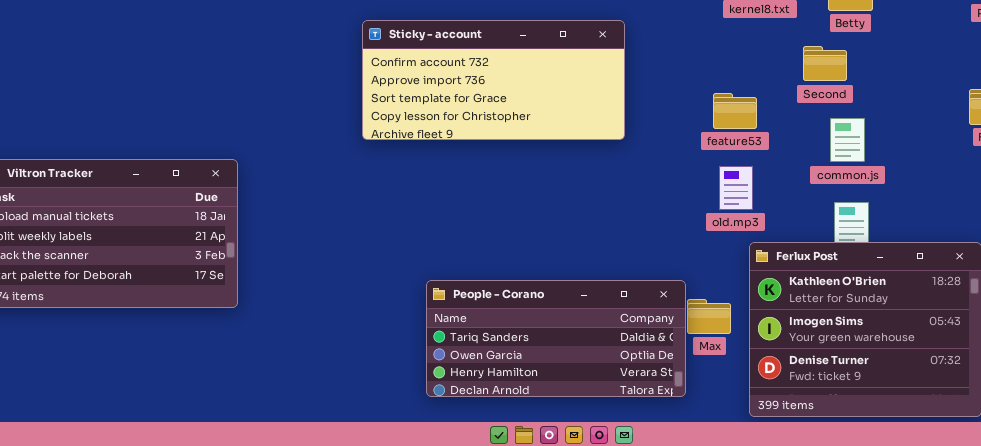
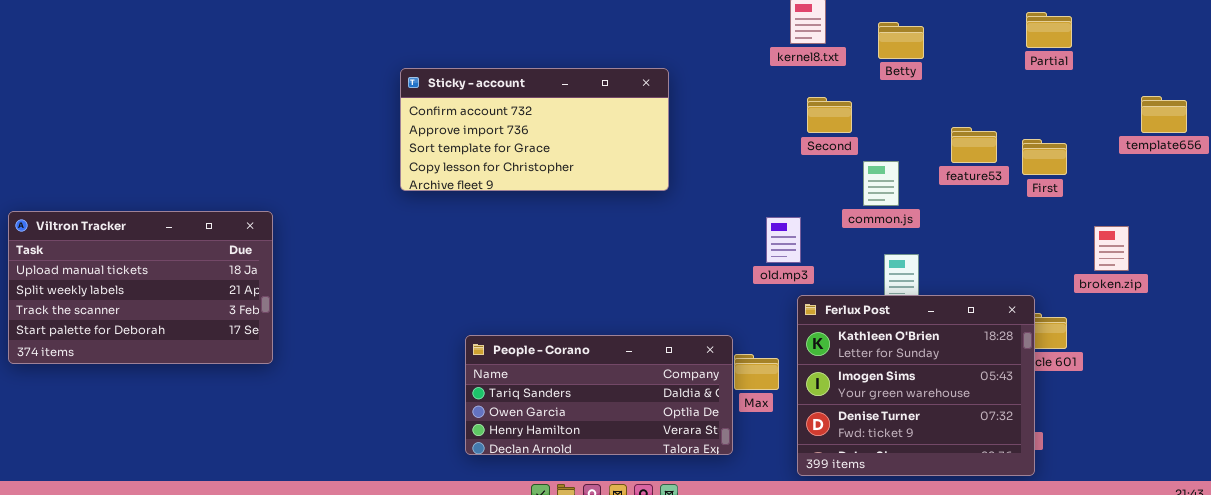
Second: [803,46,847,81] -> [807,97,852,133], moved
feature53: [713,93,757,129] -> [951,127,997,163], moved
common.js: [830,118,865,162] -> [863,161,899,206], moved

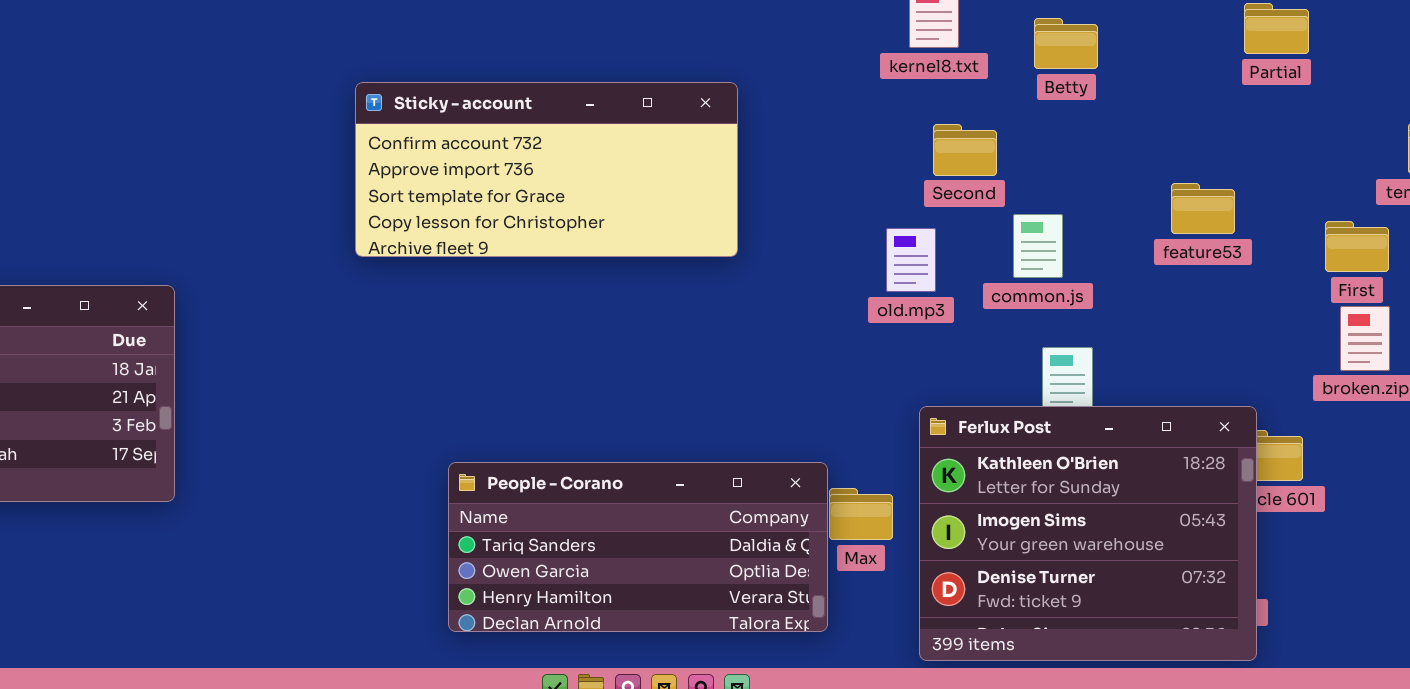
feature53: [951,127,997,163] -> [1171,183,1235,234], moved
First: [1022,139,1067,175] -> [1325,221,1389,272], moved
old.mp3: [766,217,801,263] -> [886,228,936,292], moved

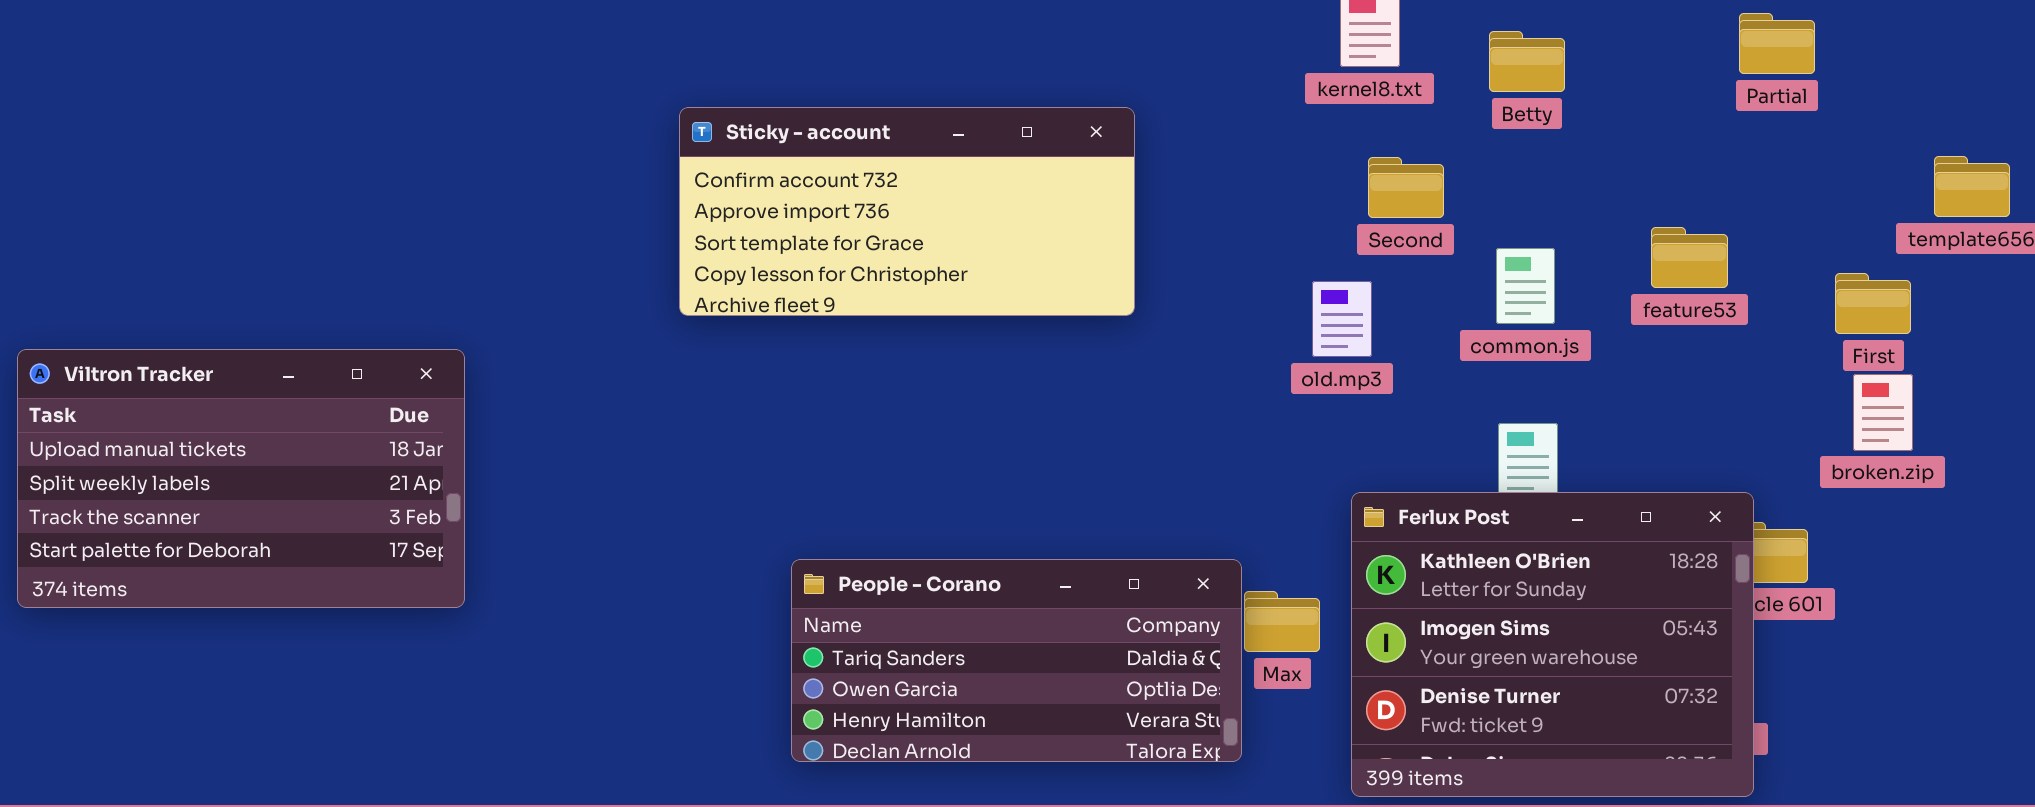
common.js: [1013,214,1063,278] -> [1496,248,1555,324], moved

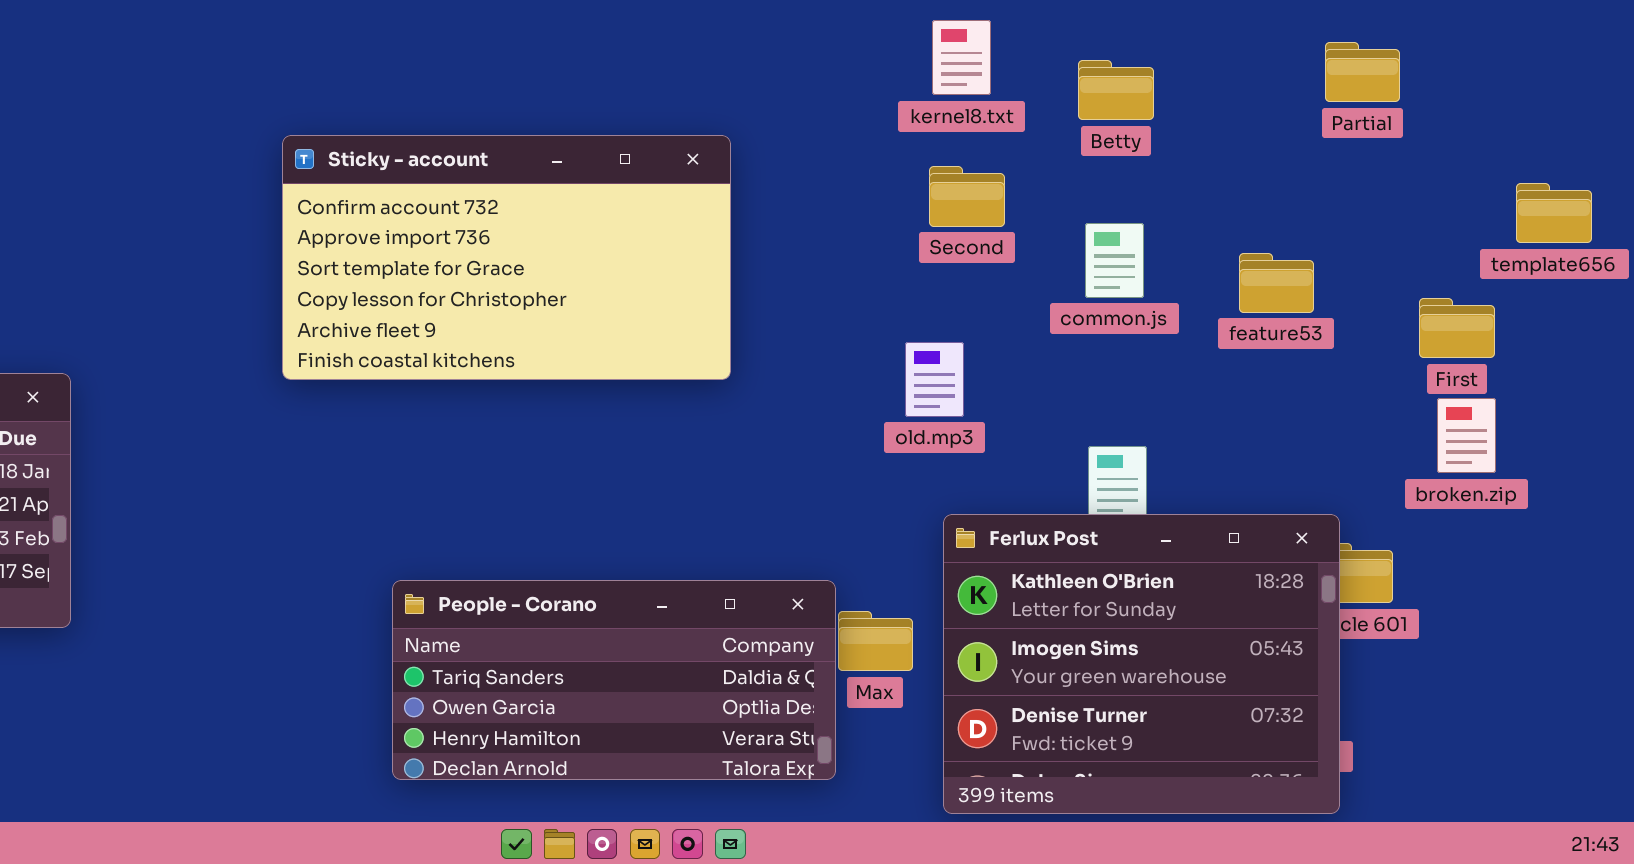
Sticky - account: [679,107,1135,316] -> [282,135,731,380], resized
Second: [1368,157,1444,218] -> [929,166,1005,227], moved
common.js: [1496,248,1555,324] -> [1085,223,1144,298], moved
old.mp3: [1312,281,1372,357] -> [905,342,964,417], moved

